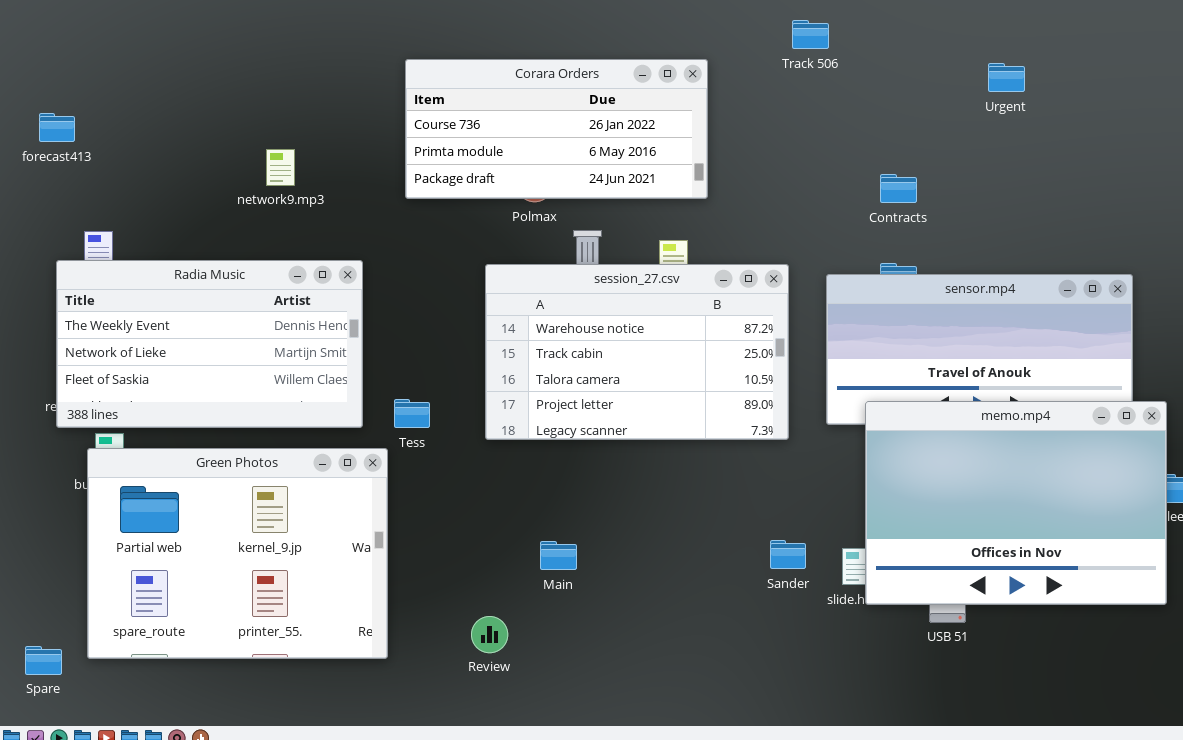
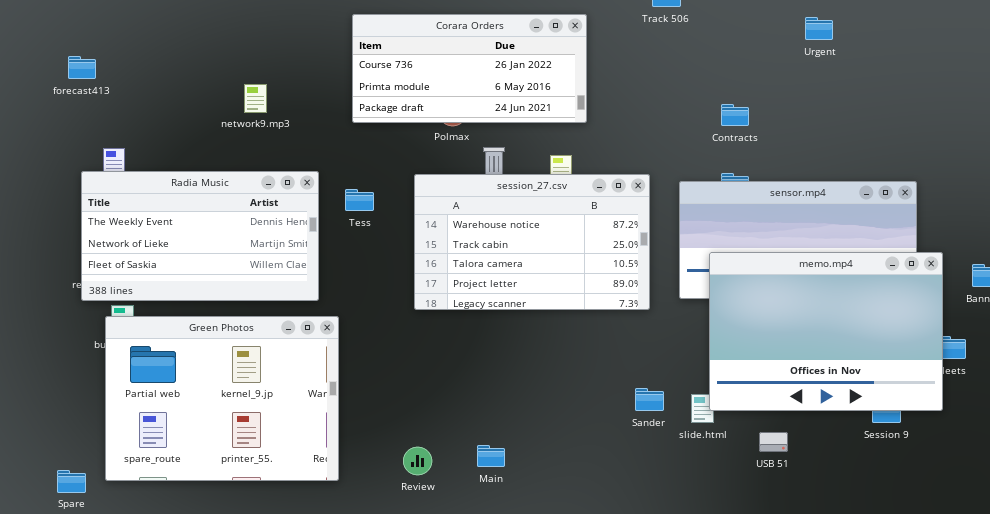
Tess: [394,399,430,428] -> [345,189,374,211], moved
memo.mp4: [865,401,1167,605] -> [709,252,943,411], moved
Main: [540,541,577,570] -> [477,445,505,467], moved

